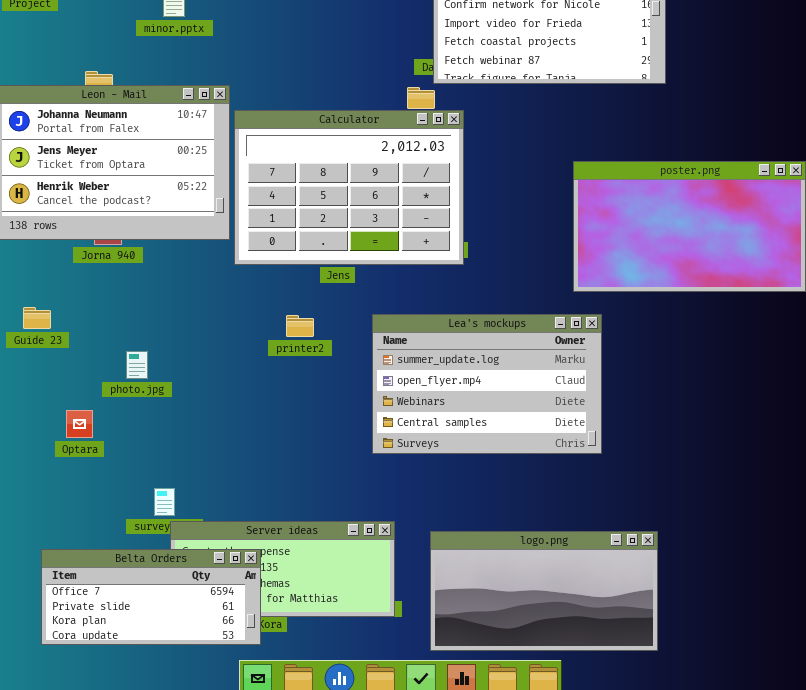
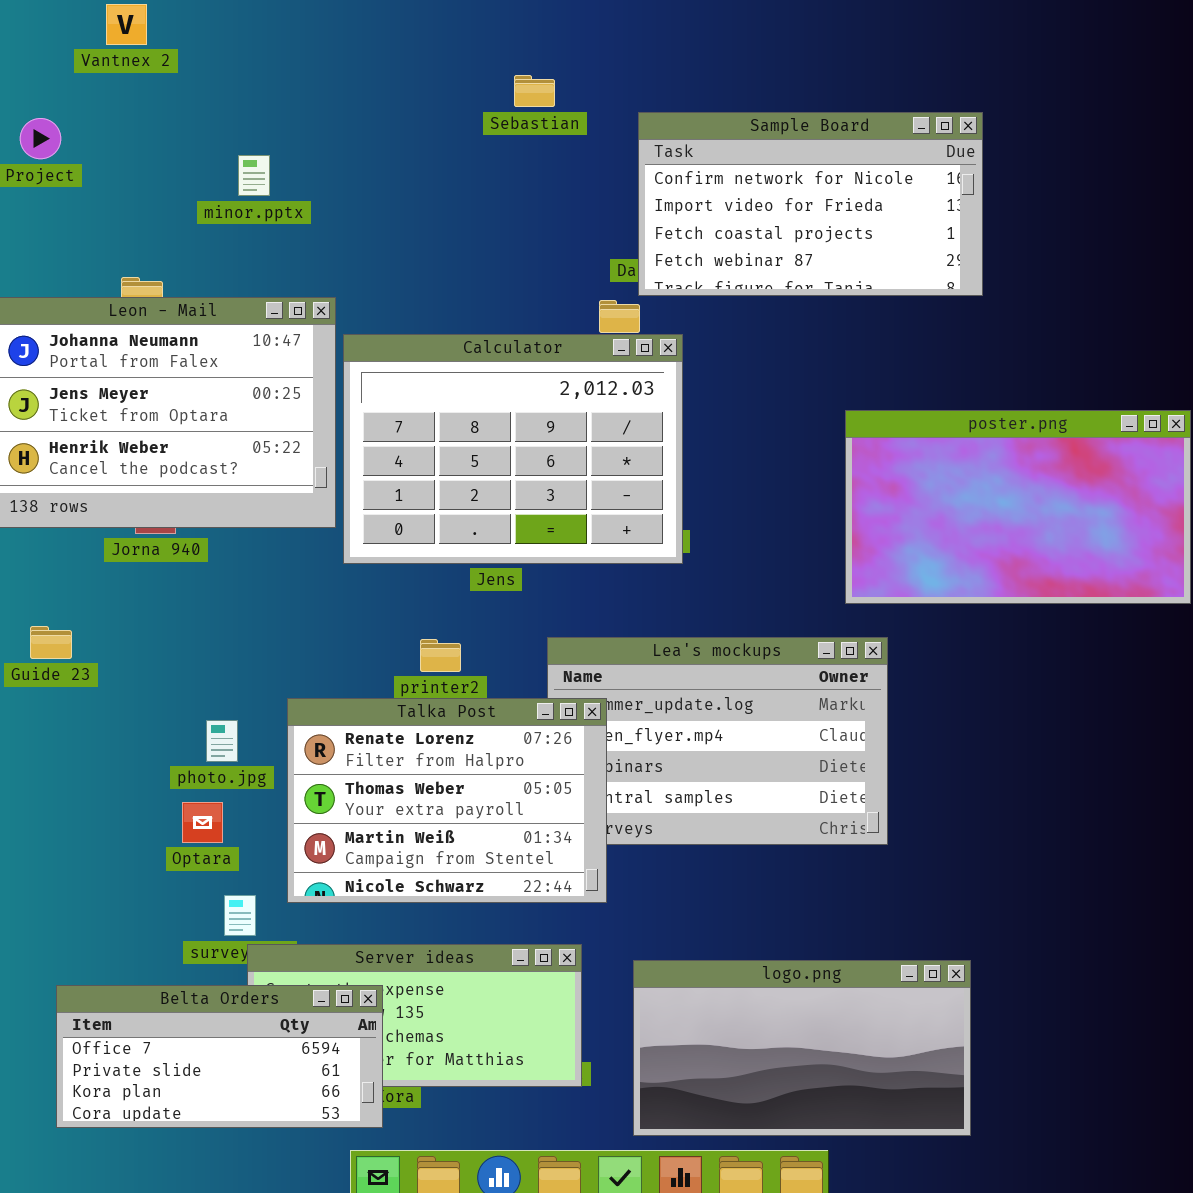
photo.jpg: [126,351,148,379] -> [206,720,238,762], moved
Talka Post: none -> [287,698,607,903], opened
Optara: [66,410,93,438] -> [182,802,223,843], moved

